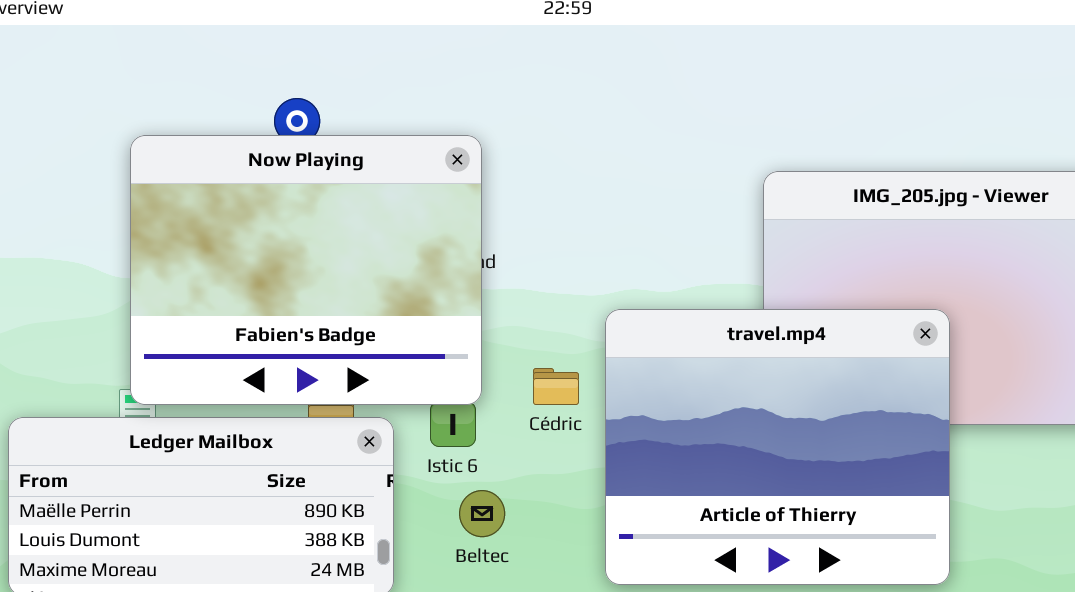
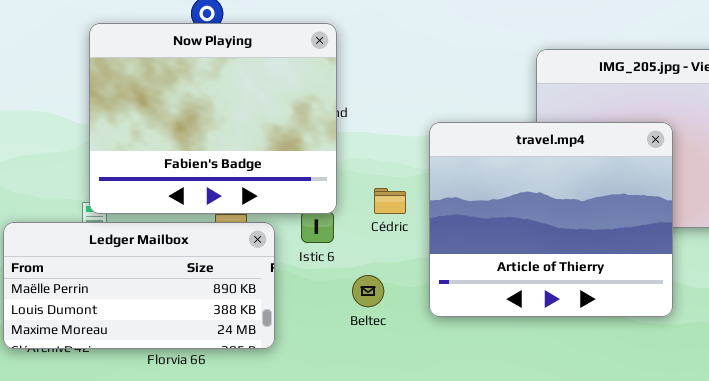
travel.mp4: [605,309,950,585] -> [429,122,673,317], moved
Beltec: [459,490,505,537] -> [352,275,384,307], moved

